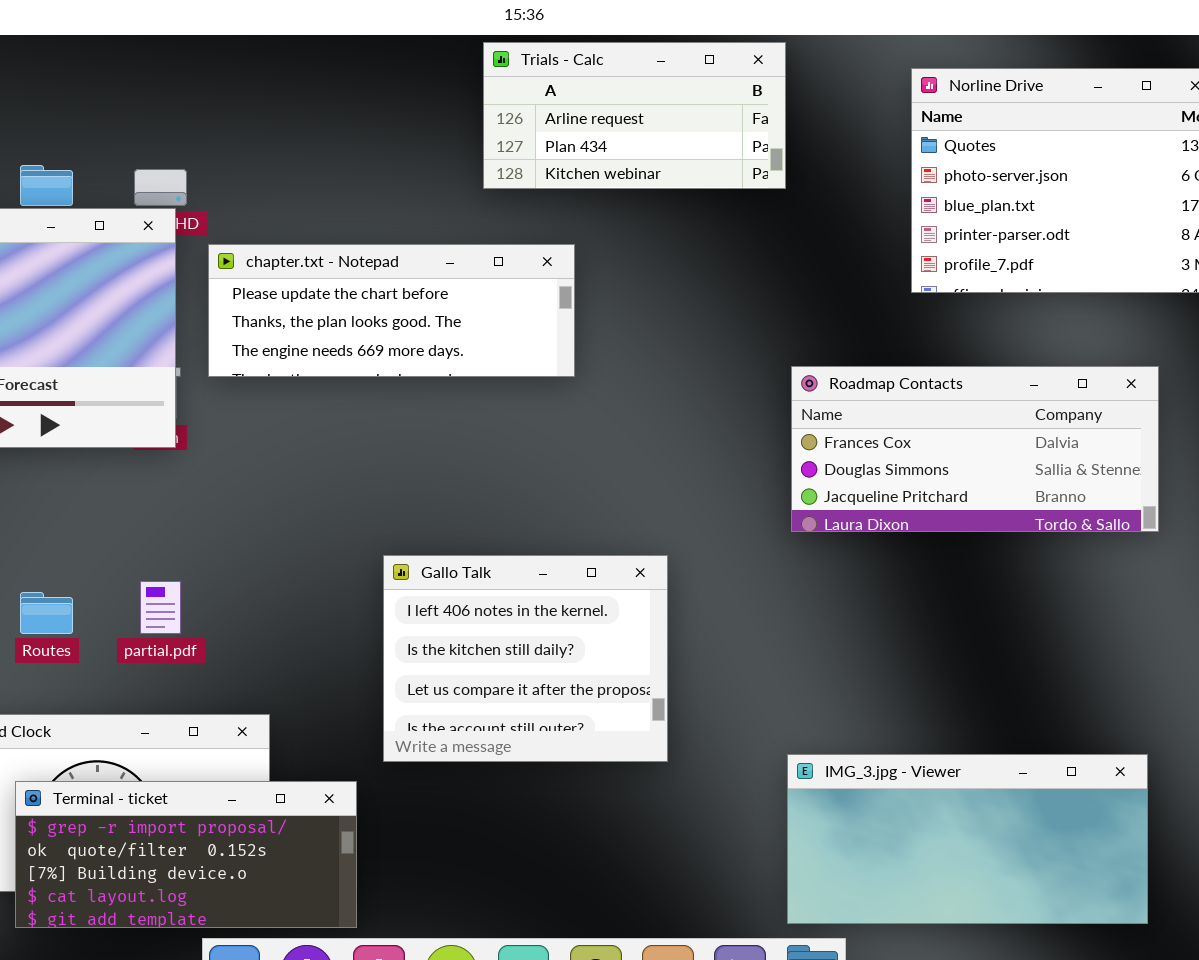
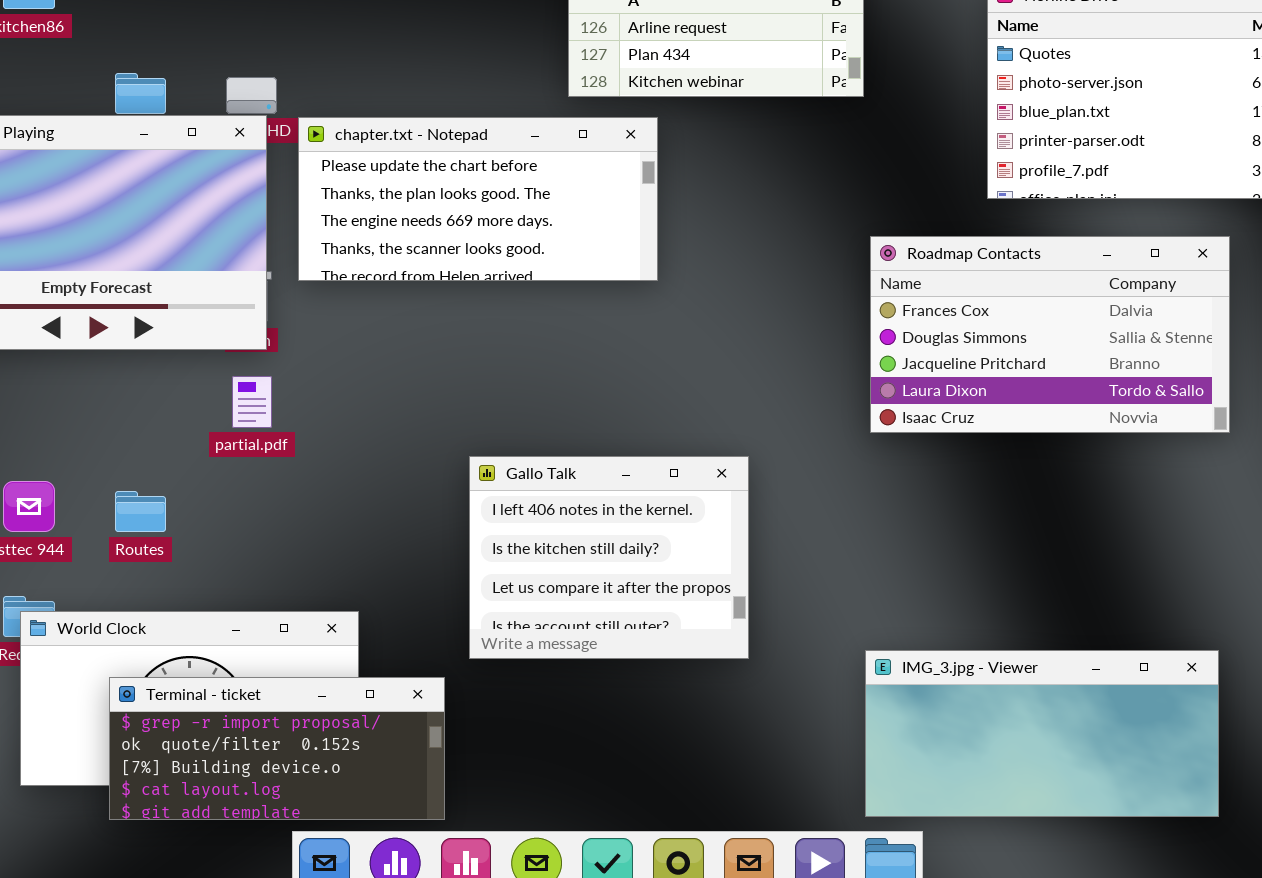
chapter.txt - Notepad: [208,244,575,377] -> [298,117,658,281], resized
Roadmap Contacts: [791,366,1159,532] -> [870,236,1230,433], resized
partial.pdf: [140,581,181,634] -> [232,376,272,428], moved

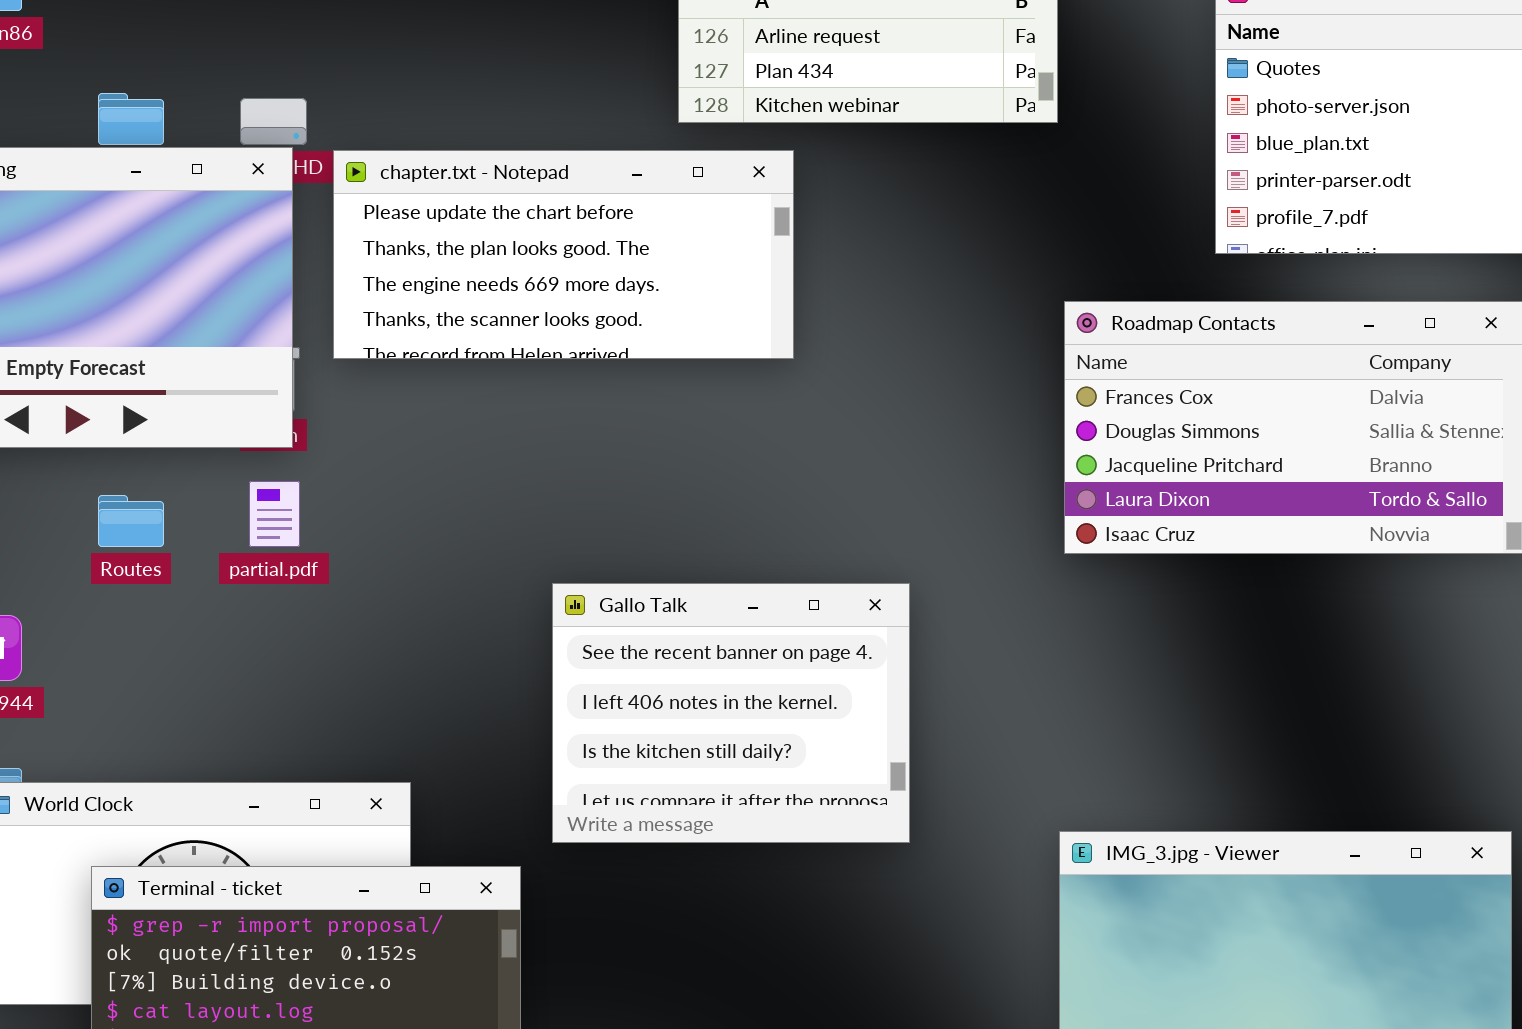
Gallo Talk: [469,456,749,659] -> [552,583,910,843], scrolled up 1 row
Routes: [115,491,166,532] -> [98,495,164,547], moved

